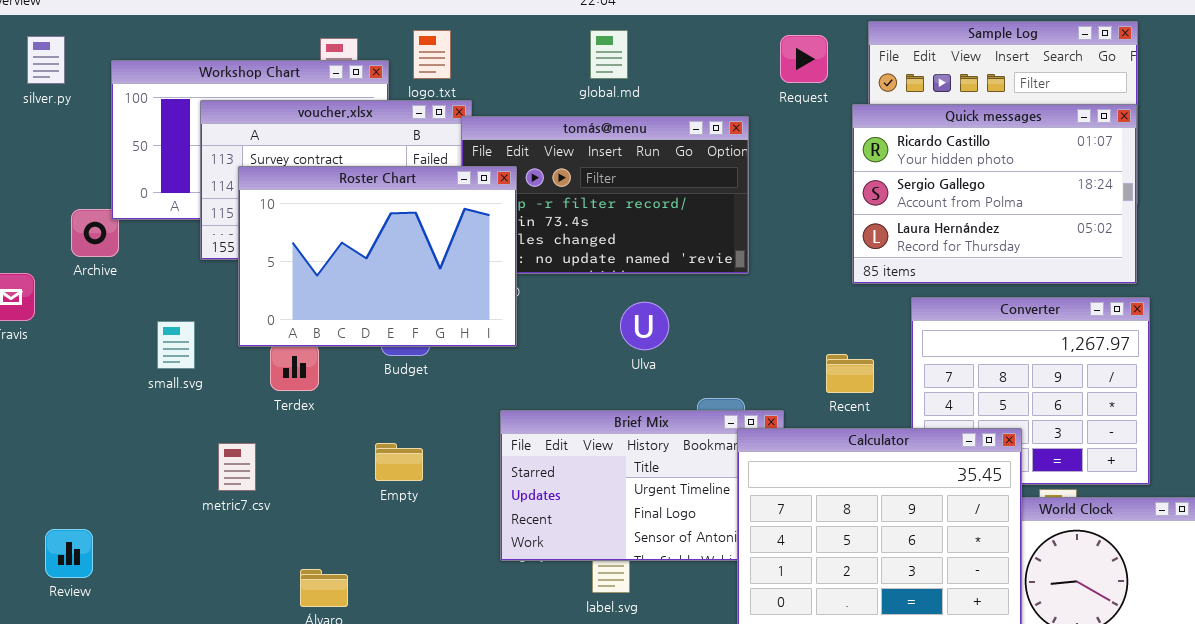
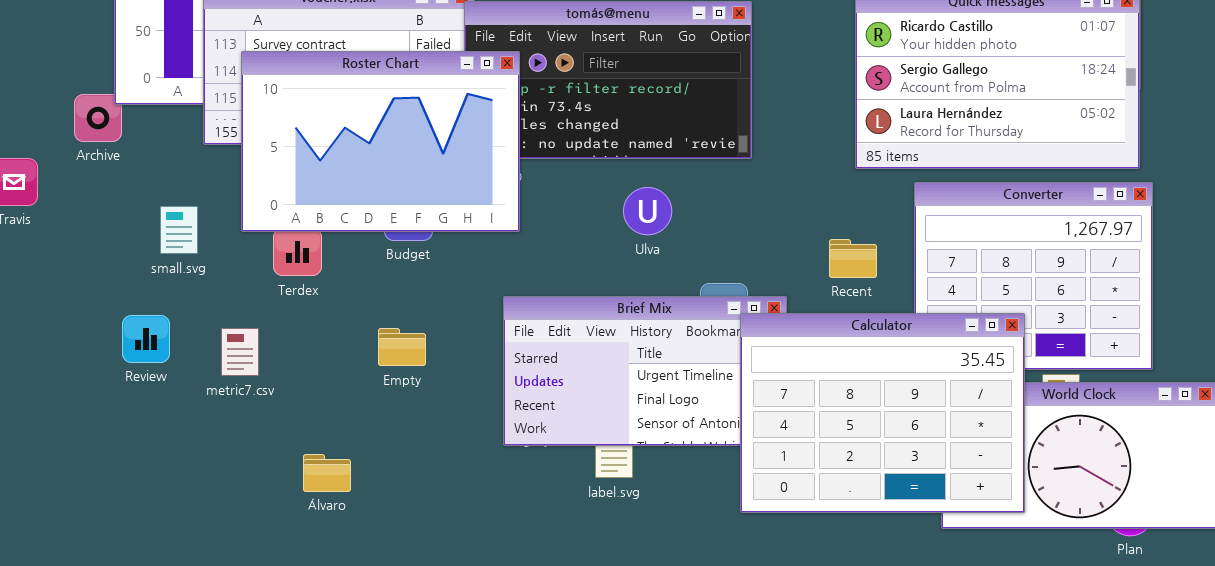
Review: [45,529,93,578] -> [122,315,170,363], moved

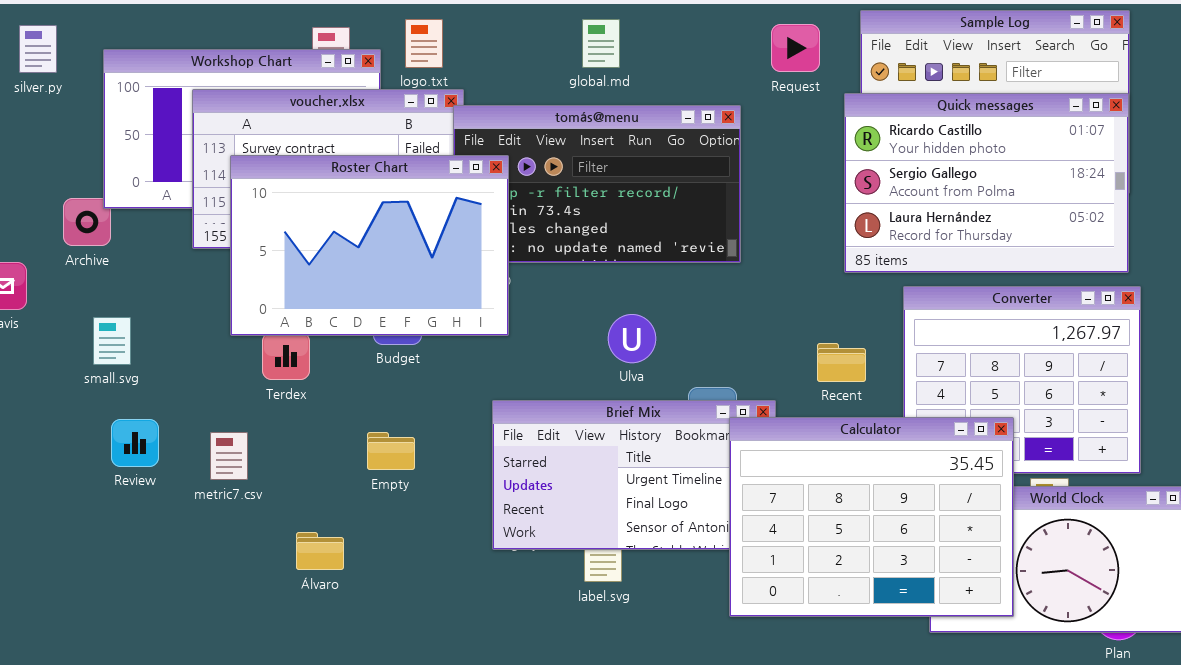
Ulva: [623,187,672,235] -> [608,314,656,363], moved
small.svg: [160,206,198,254] -> [93,317,131,365], moved
Álvaro: [303,454,351,492] -> [296,532,344,570], moved

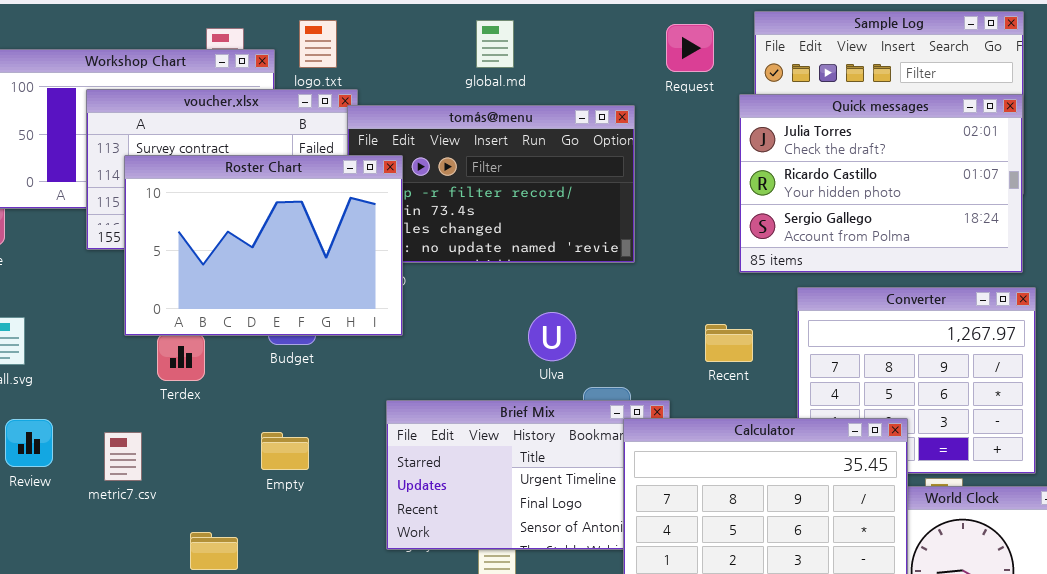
Quick messages: [844,93,1129,273] -> [739,94,1023,273], scrolled up 1 row
Ulva: [608,314,656,363] -> [528,312,576,361], moved
Recent: [817,343,866,382] -> [705,324,753,362], moved

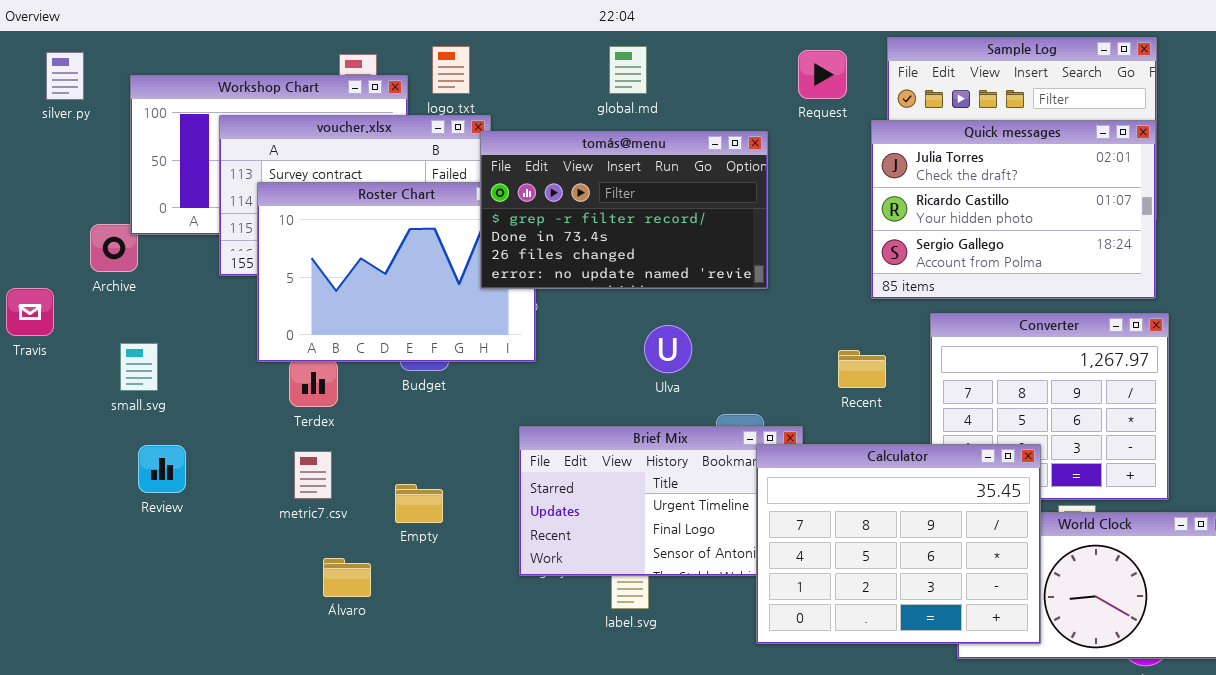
tomás@menu: [347,105,635,263] -> [480,131,768,289], raised
Ulva: [528,312,576,361] -> [644,325,692,373], moved
metric7.csv: [104,432,142,481] -> [294,451,332,499], moved
Empty: [261,432,309,470] -> [395,484,443,523], moved

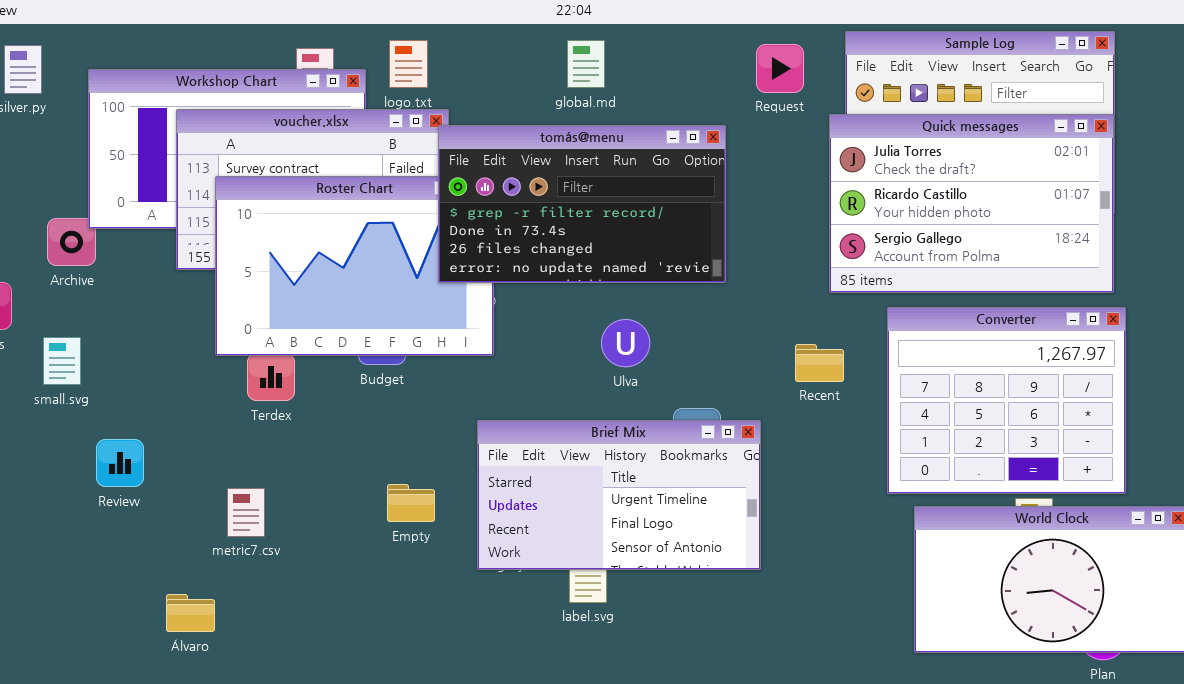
small.svg: [120,343,158,391] -> [43,337,81,385], moved
Calculator: [756,444,1041,644] -> none, closed
metric7.csv: [294,451,332,499] -> [227,488,265,537], moved
Empty: [395,484,443,523] -> [387,484,435,522], moved
Álvaro: [323,558,371,597] -> [166,594,215,632], moved

